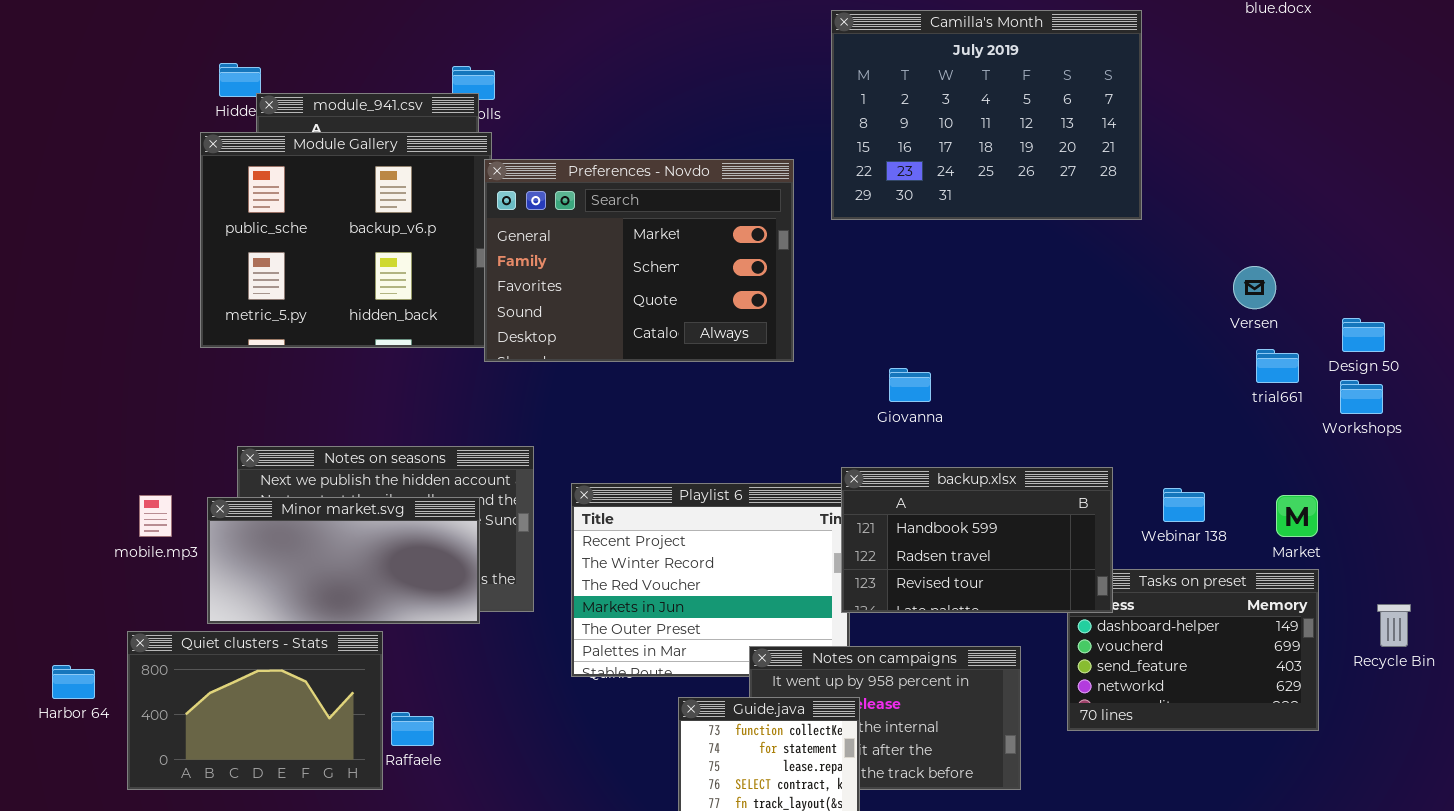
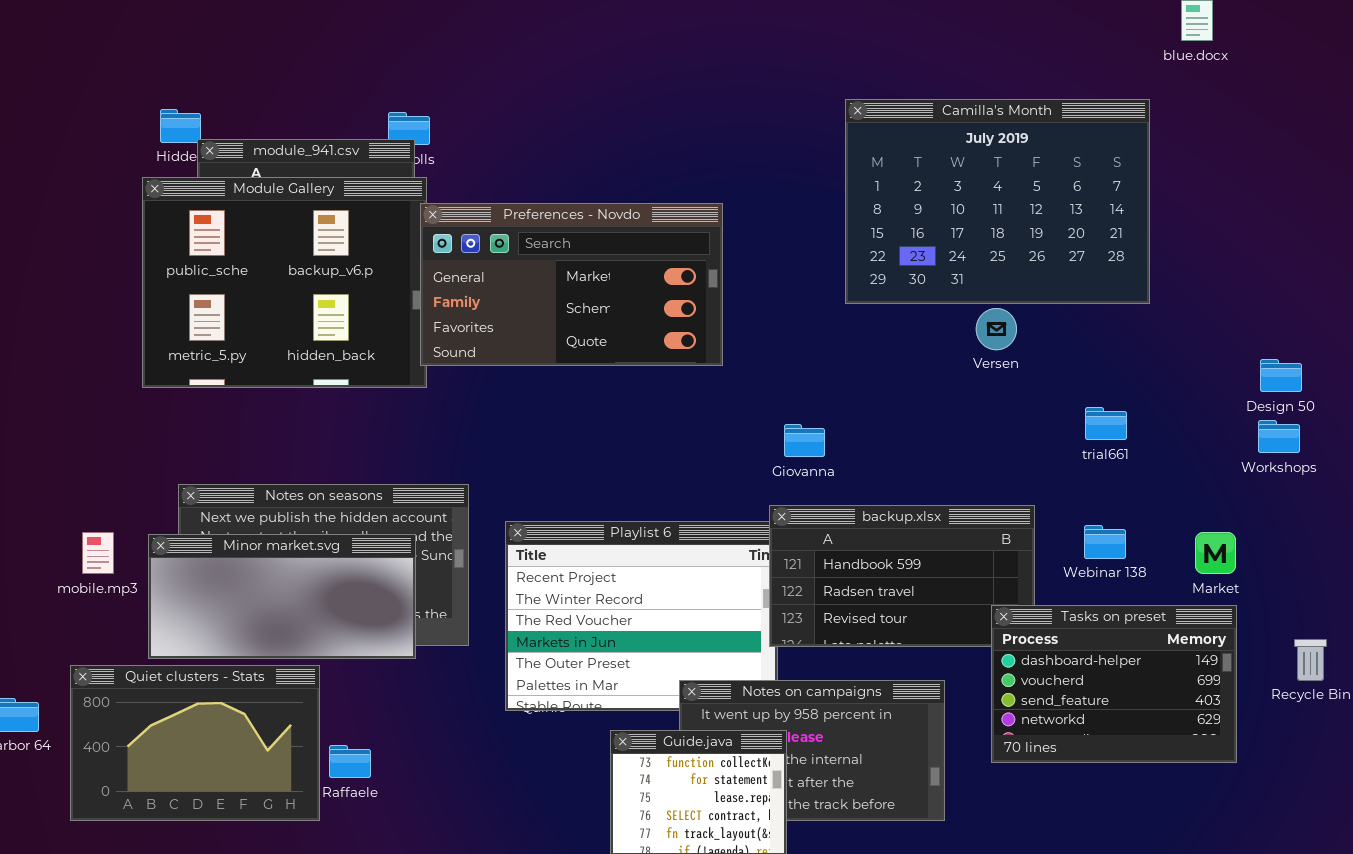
Camilla's Month: [831,10,1142,220] -> [845,99,1150,304], moved
Preferences - Novdo: [484,159,794,362] -> [420,203,723,366], resized
Versen: [1233,266,1276,309] -> [976,308,1017,350], moved
trial661: [1256,349,1299,383] -> [1085,407,1127,440], moved
Giovanna: [889,368,931,402] -> [784,424,825,457], moved
Tasks on preset: [1067,569,1319,731] -> [991,605,1237,763], raised

